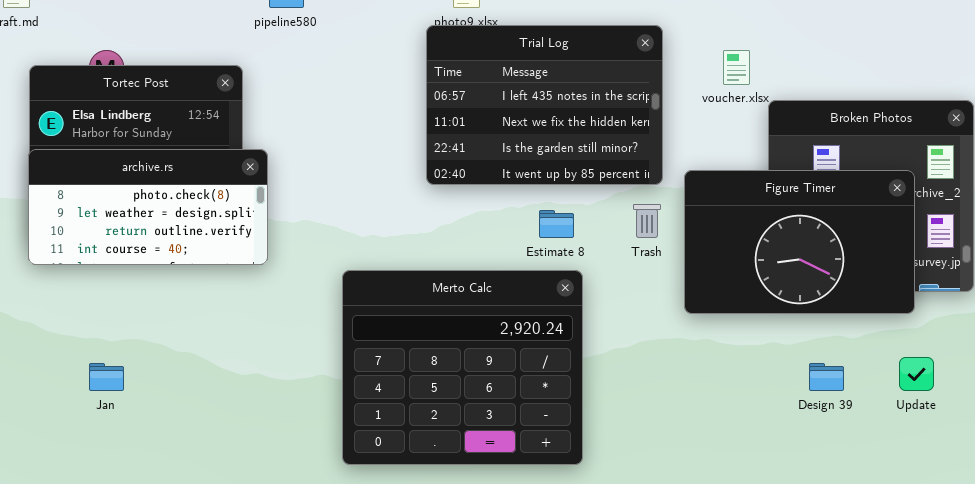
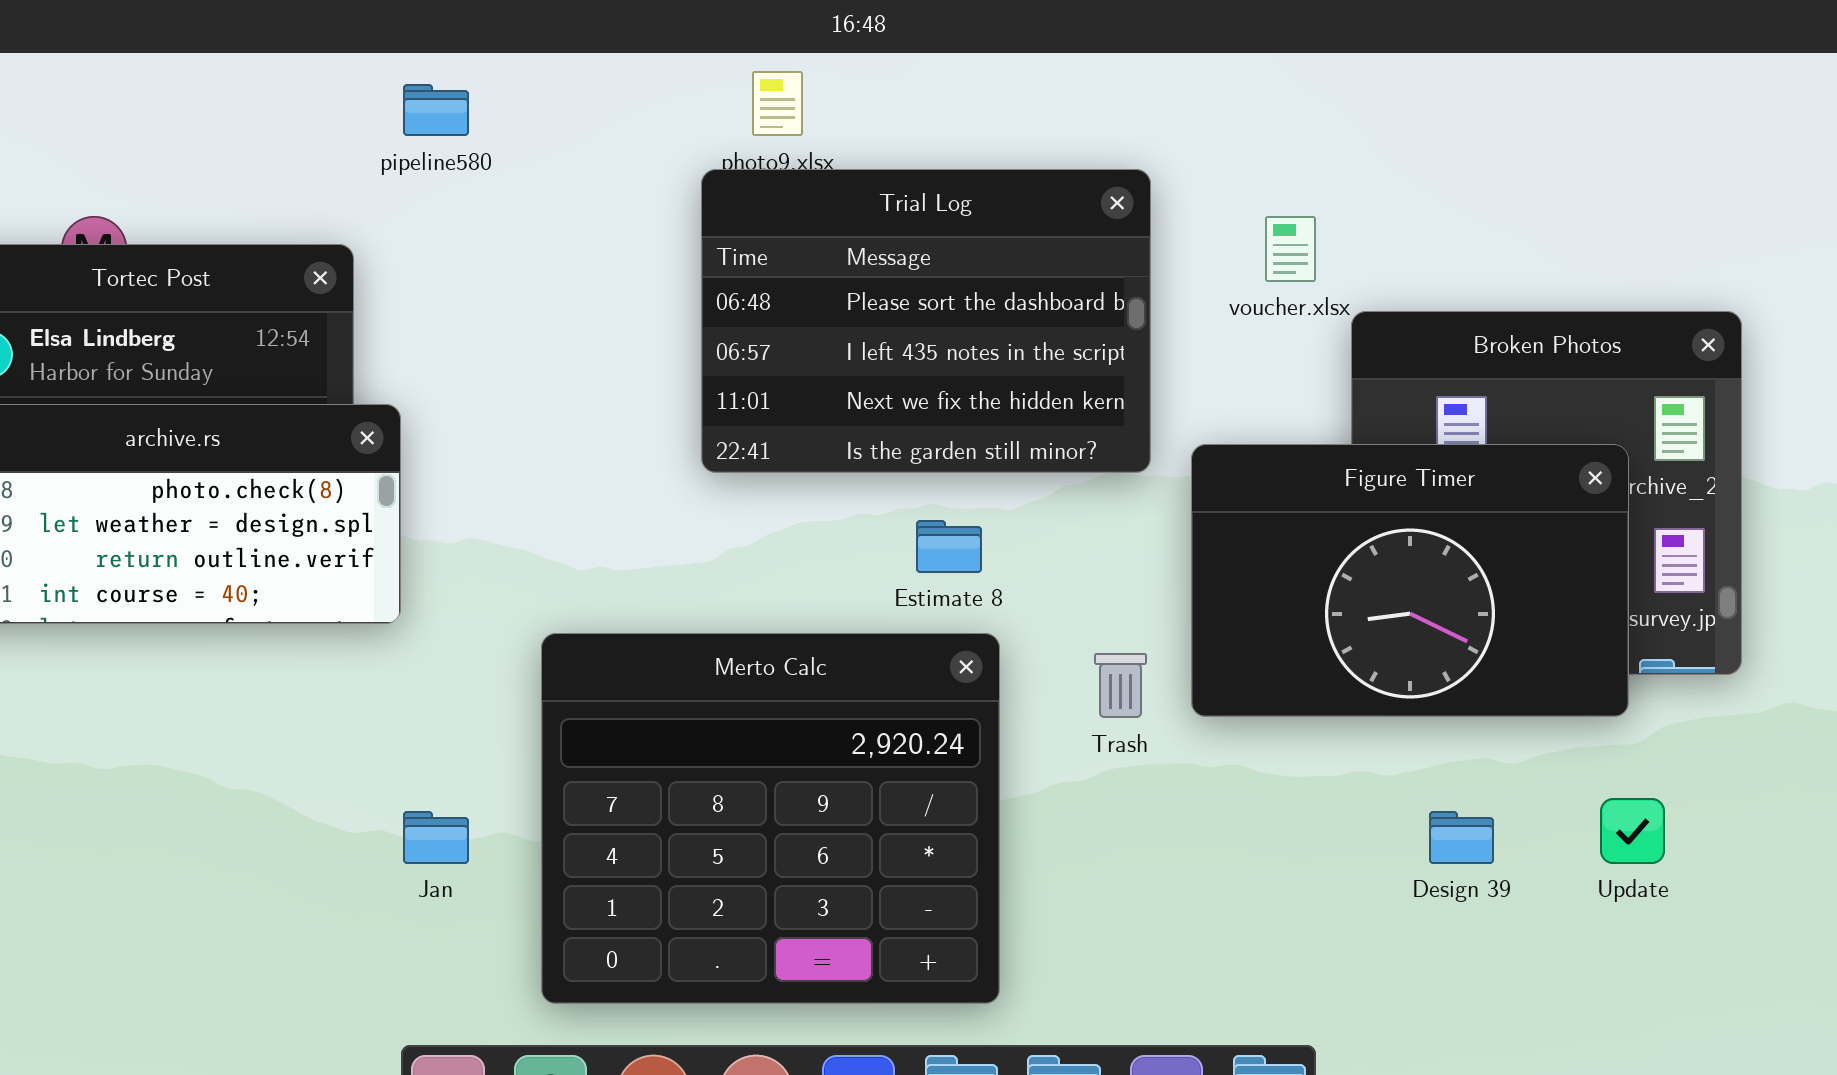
Trial Log: [426,25,663,185] -> [701,169,1151,473], scrolled up 1 row
Trash: [633,204,661,238] -> [1094,653,1147,718], moved
Jan: [89,363,124,391] -> [403,811,469,864], moved

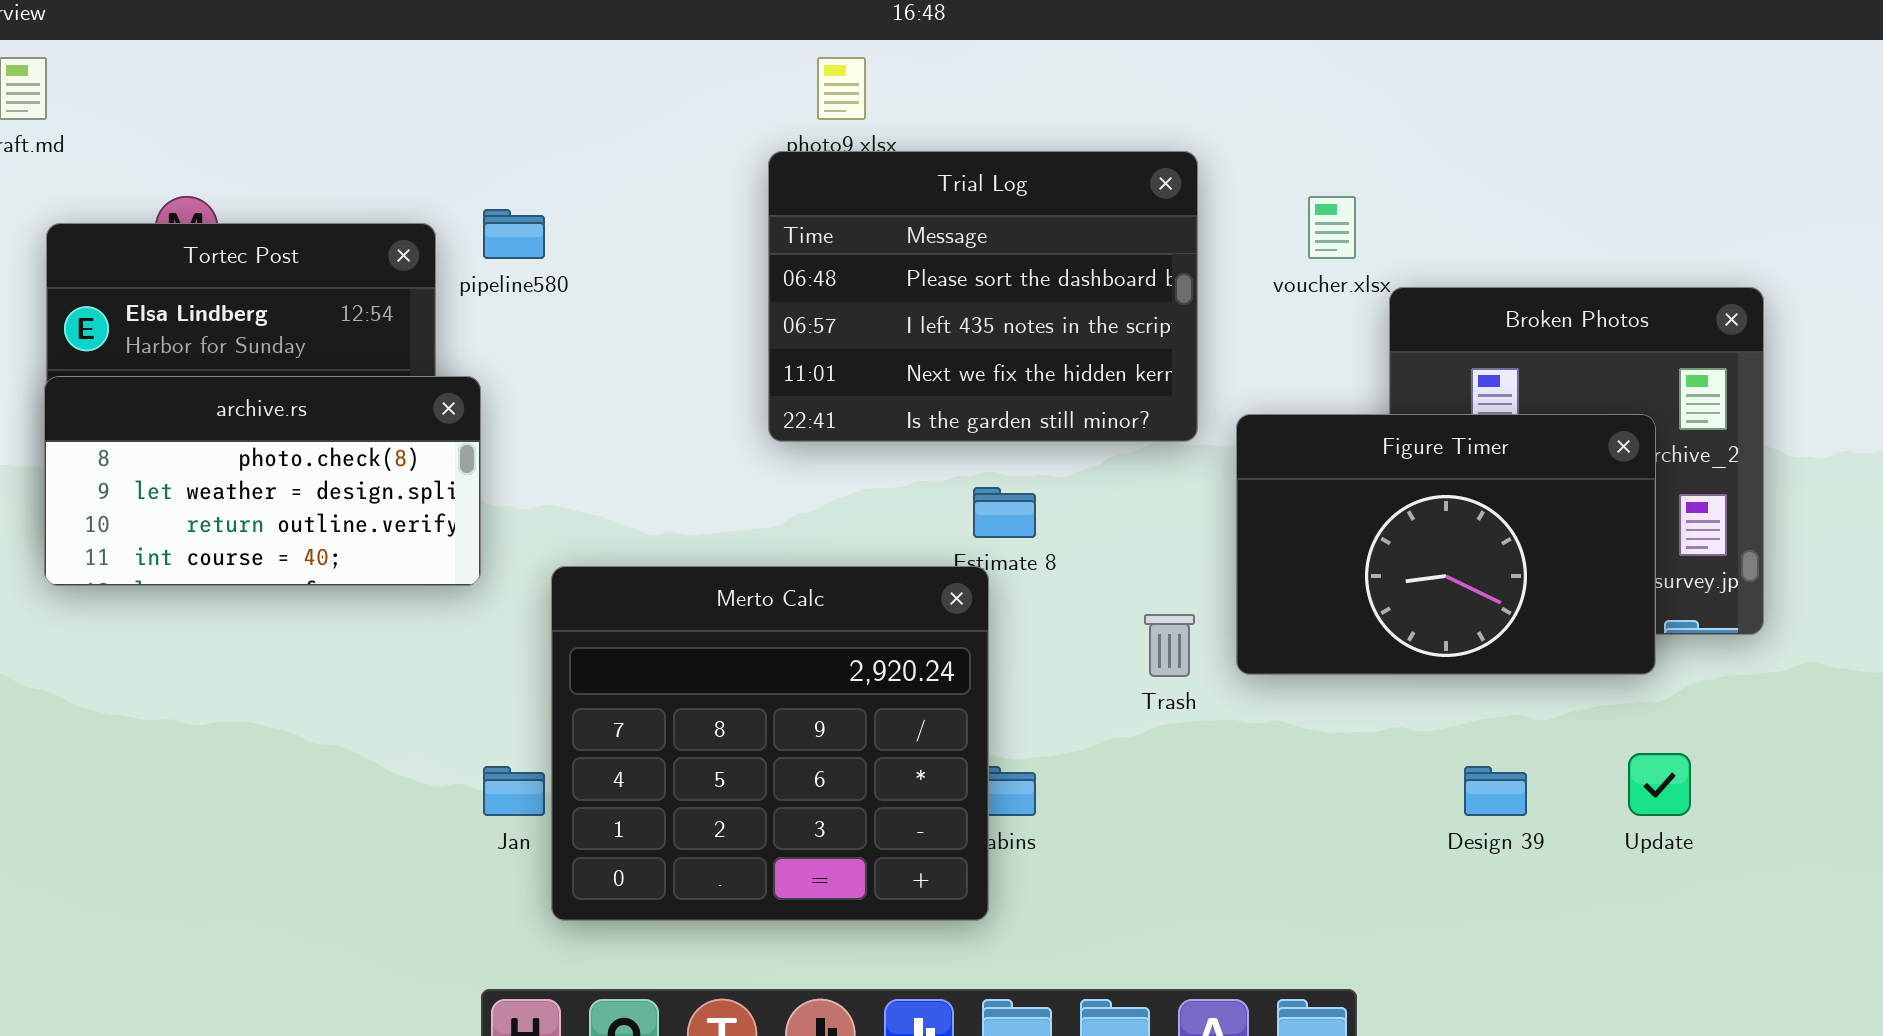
pipeline580: [403,84,469,136] -> [483,209,545,259], moved
Merto Calc: [541,633,1000,1004] -> [551,566,989,921], moved

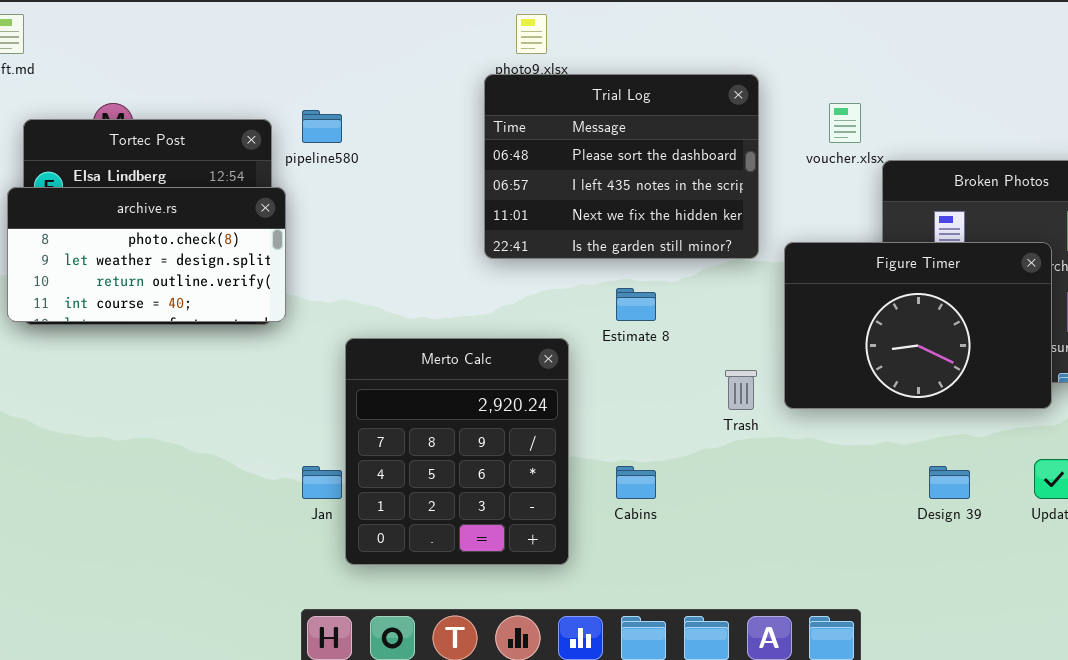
archive.rs: [44,376,481,586] -> [7,187,286,322], moved
Merto Calc: [551,566,989,921] -> [345,338,569,565], resized

